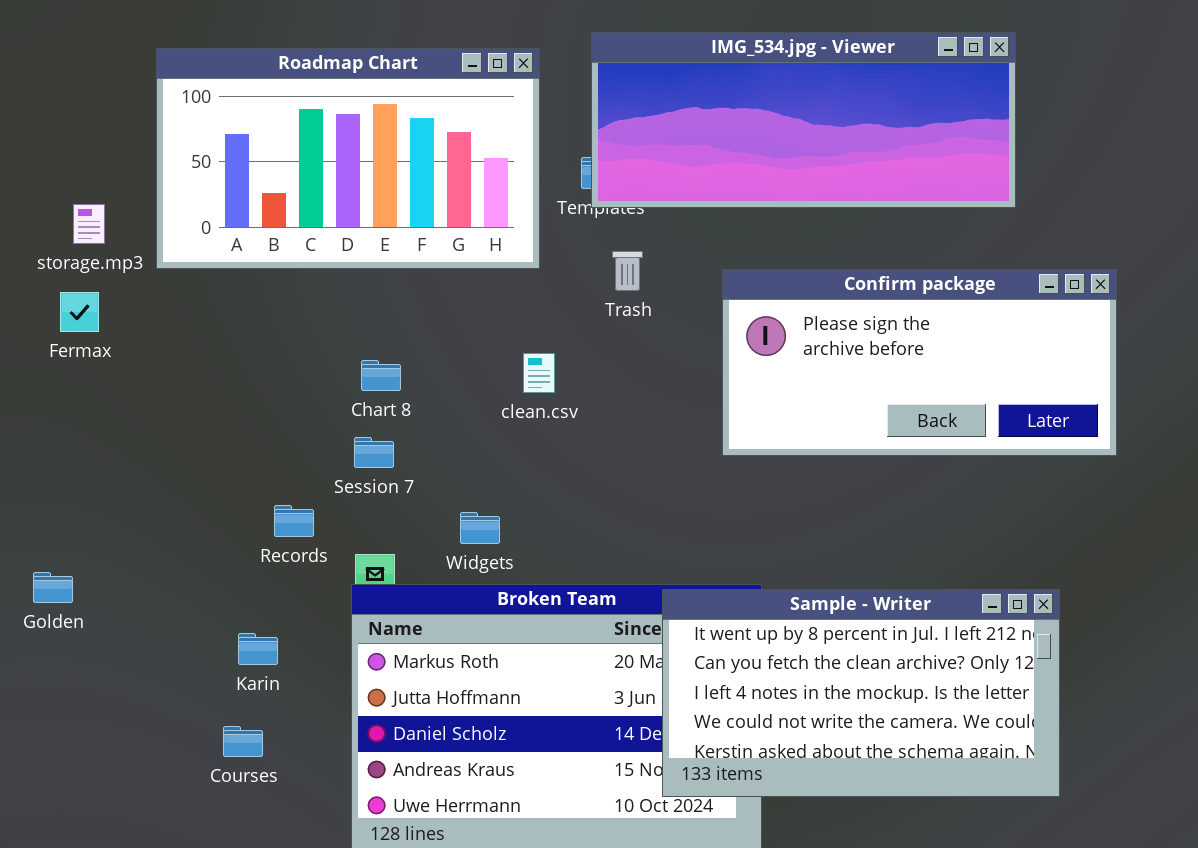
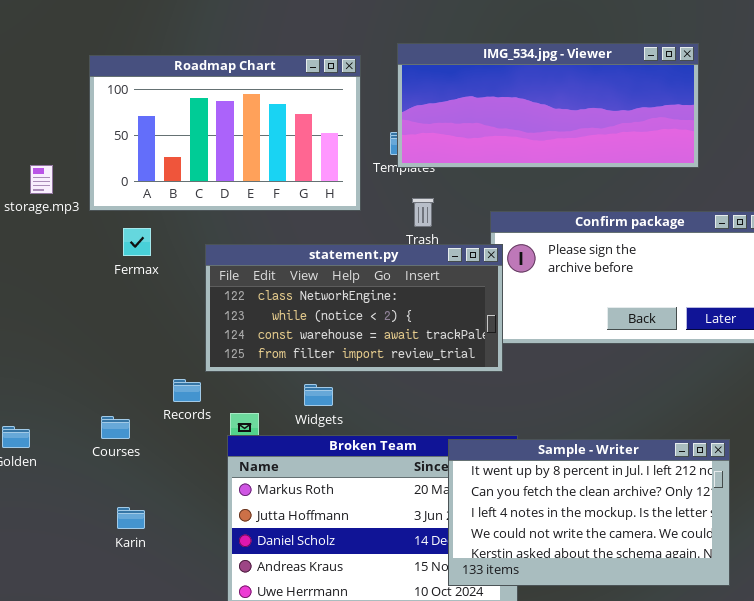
Fermax: [60,292,99,332] -> [123,228,151,256], moved
statement.py: none -> [205,244,503,372], opened
Karin: [238,633,278,665] -> [117,507,145,529], moved
Courses: [223,726,263,757] -> [101,416,130,439], moved

